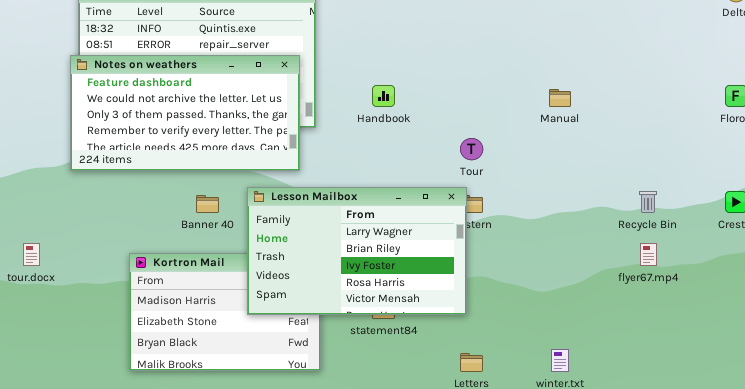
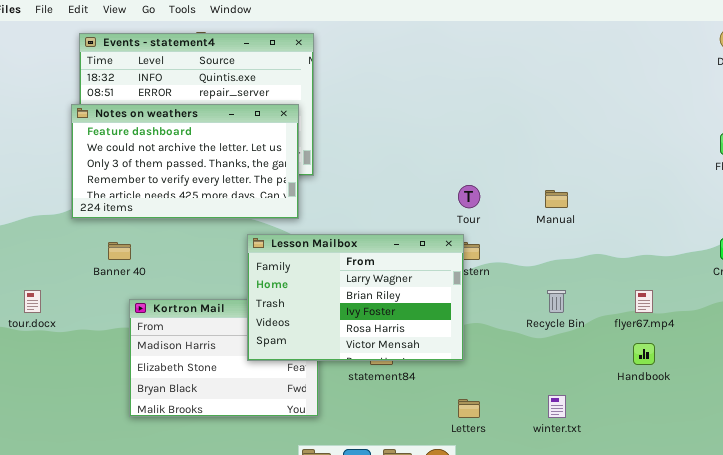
Handbook: [372,85,395,107] -> [633,343,655,365], moved
Manual: [549,89,571,107] -> [545,190,568,208], moved
Recycle Bin: [639,191,657,213] -> [547,290,566,313], moved
Banner 40: [196,195,219,213] -> [108,242,131,260], moved

